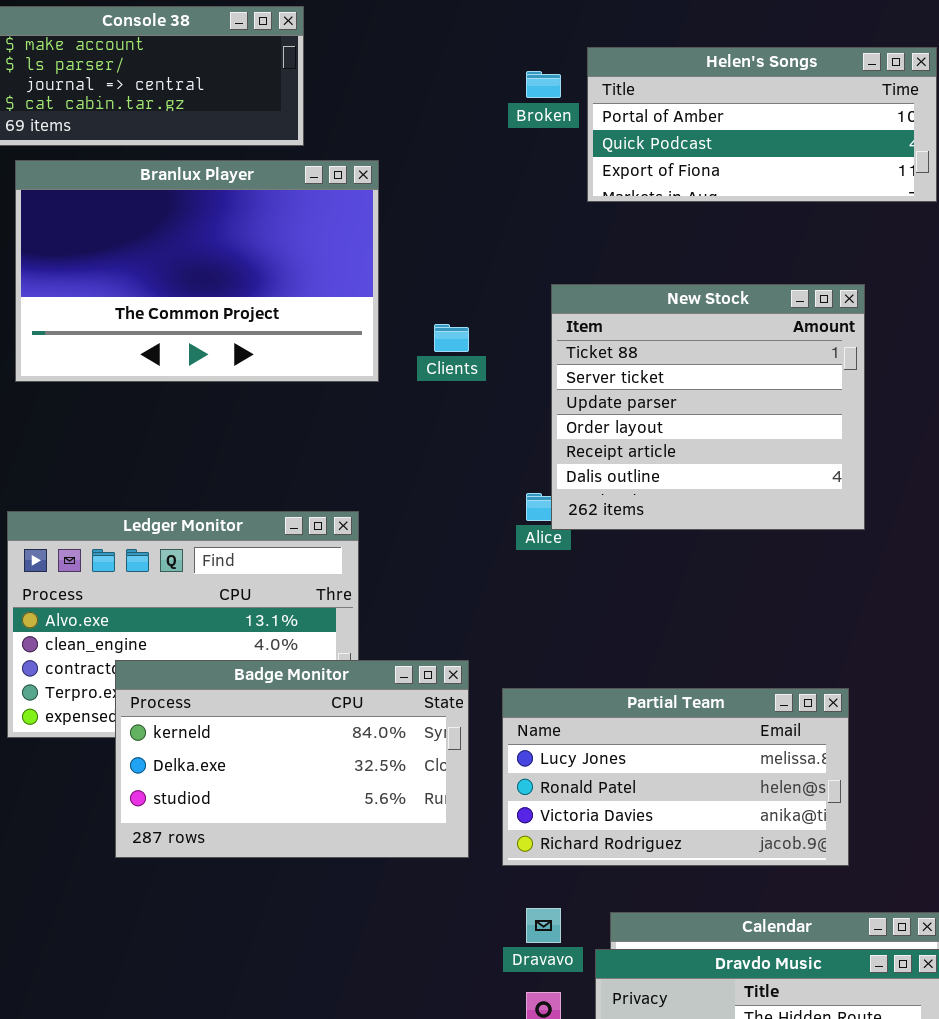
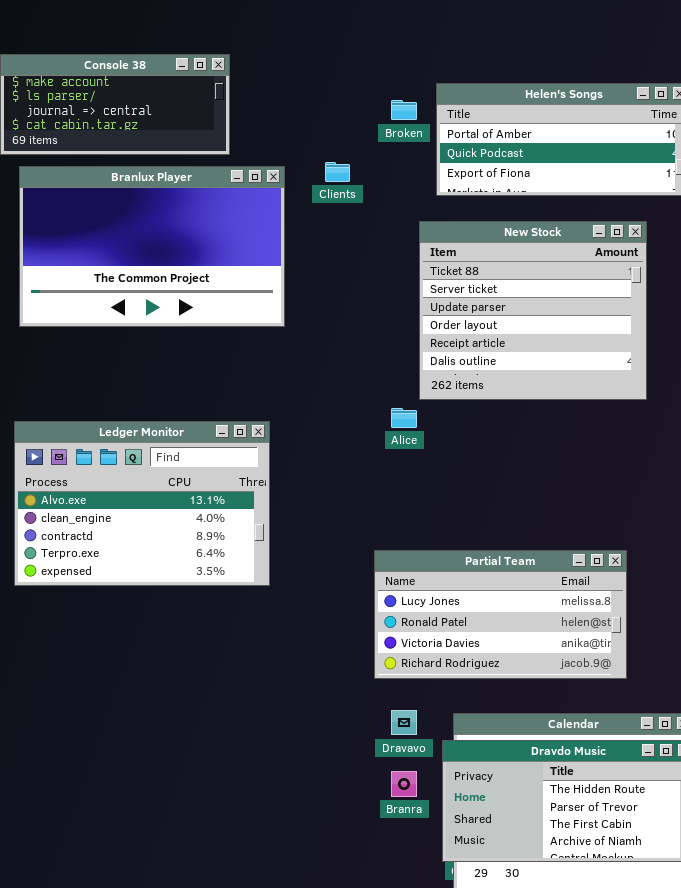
New Stock: [551,284,865,530] -> [419,221,647,400], moved
Clients: [434,324,469,352] -> [325,162,350,182], moved
Badge Monitor: [115,660,469,858] -> none, closed

